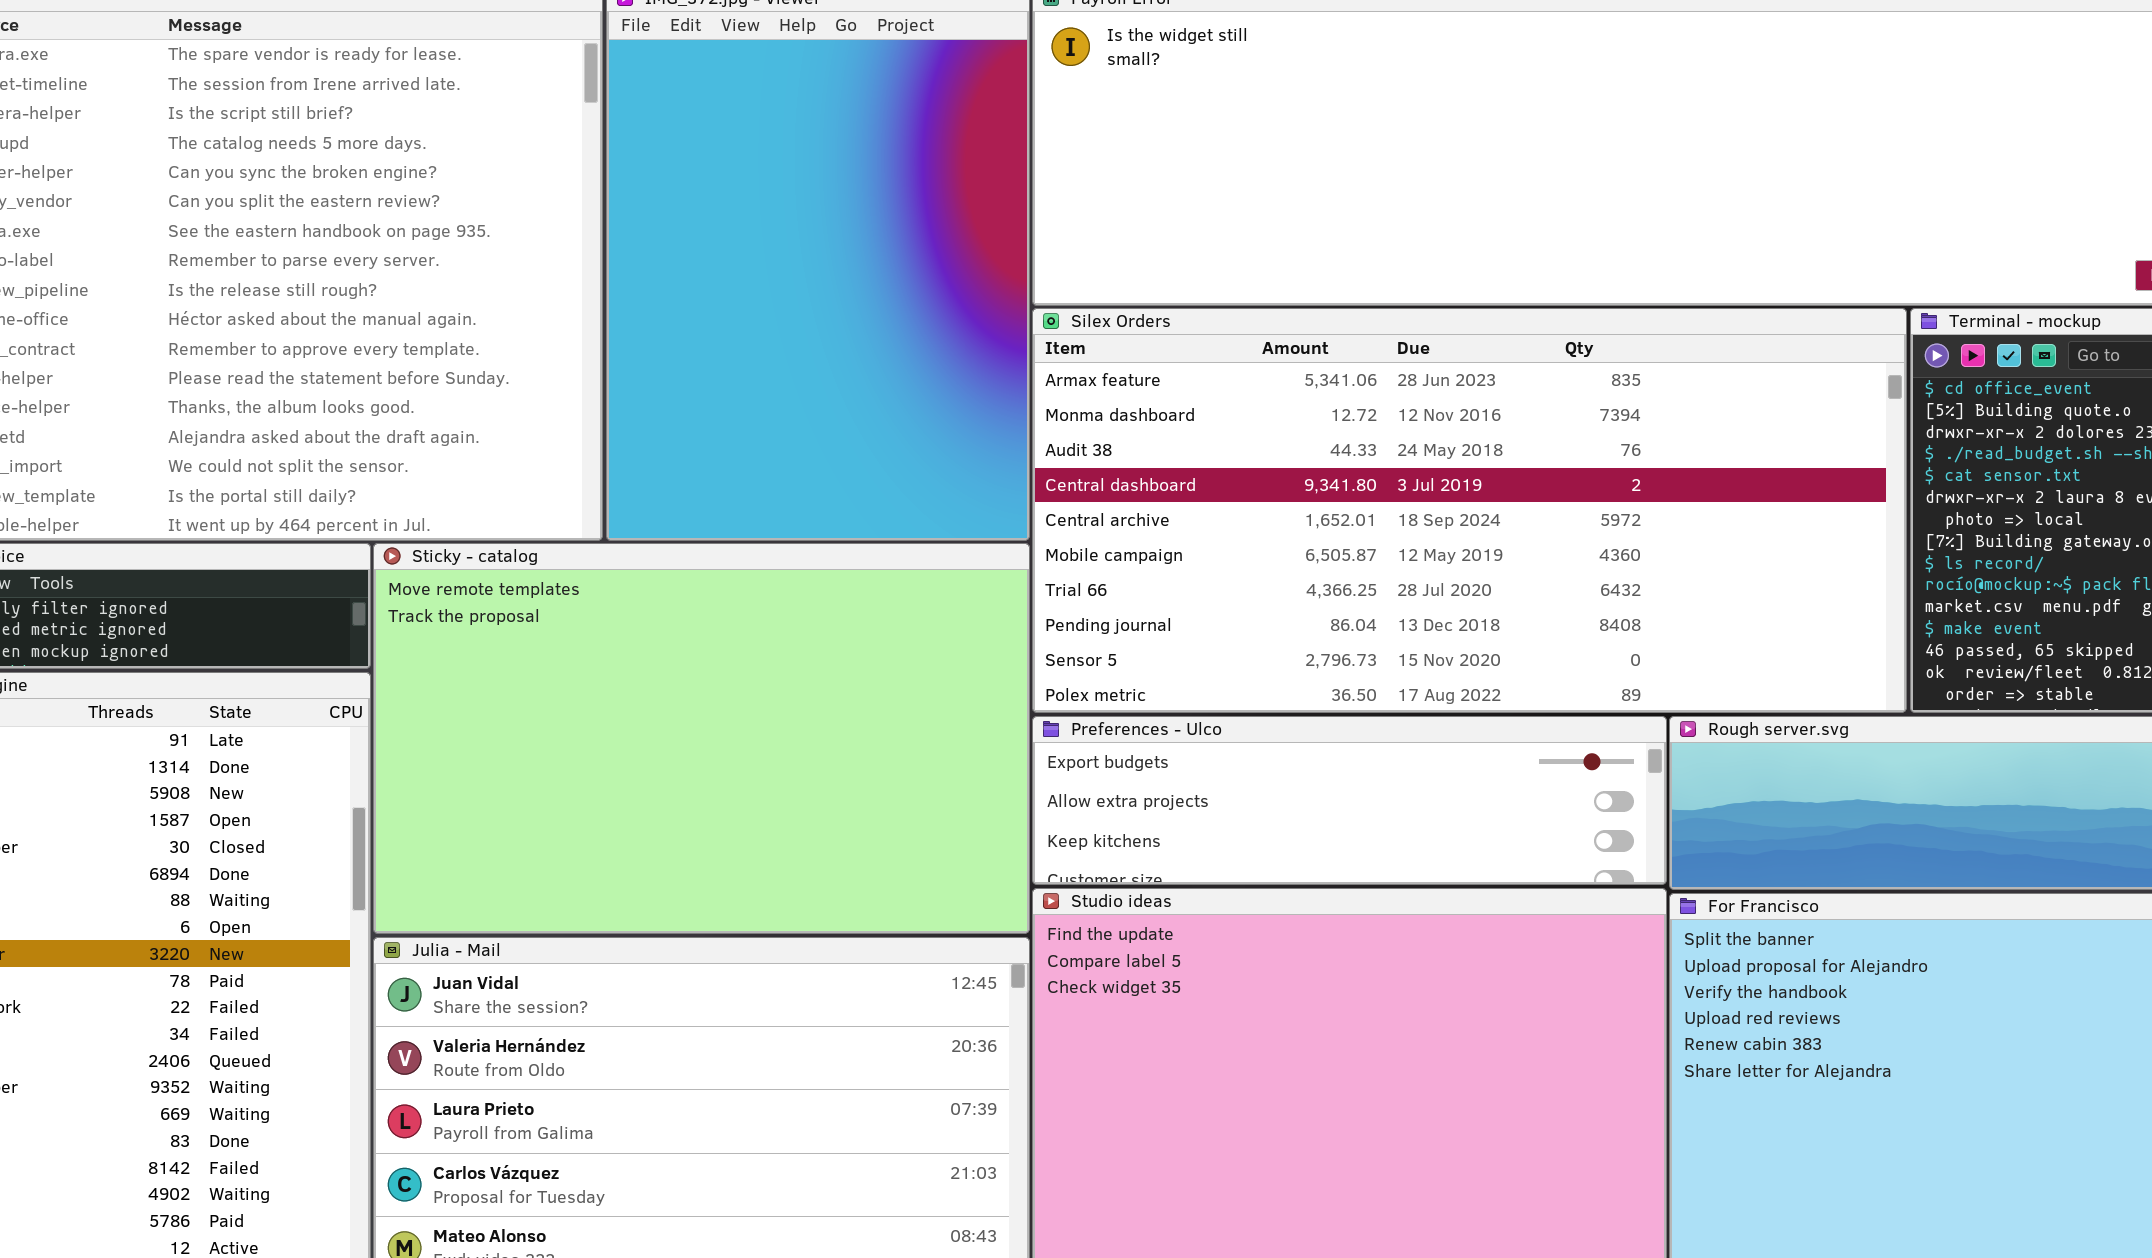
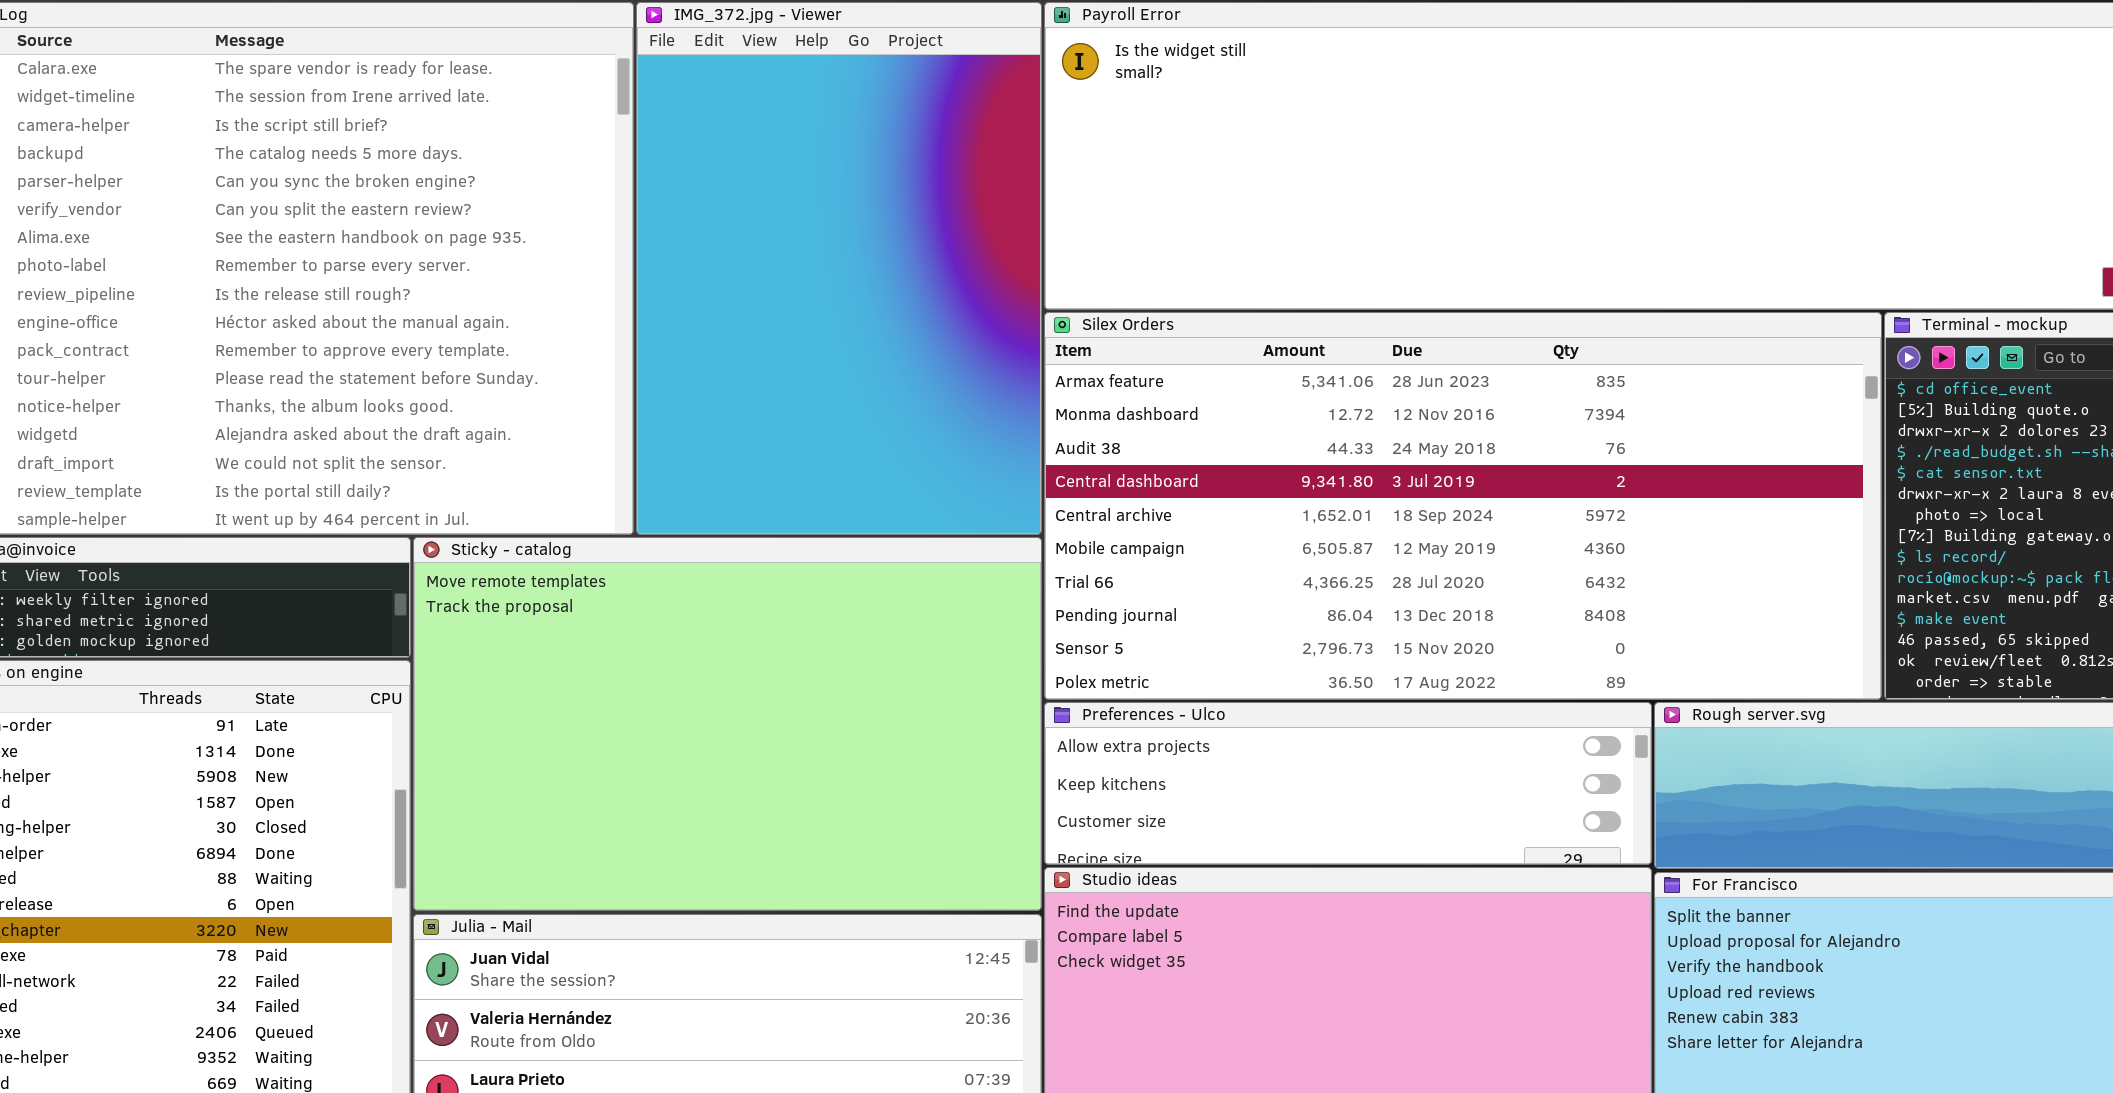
Preferences - Ulco: [1032,716,1667,885] -> [1044,702,1652,865], scrolled down 1 row

